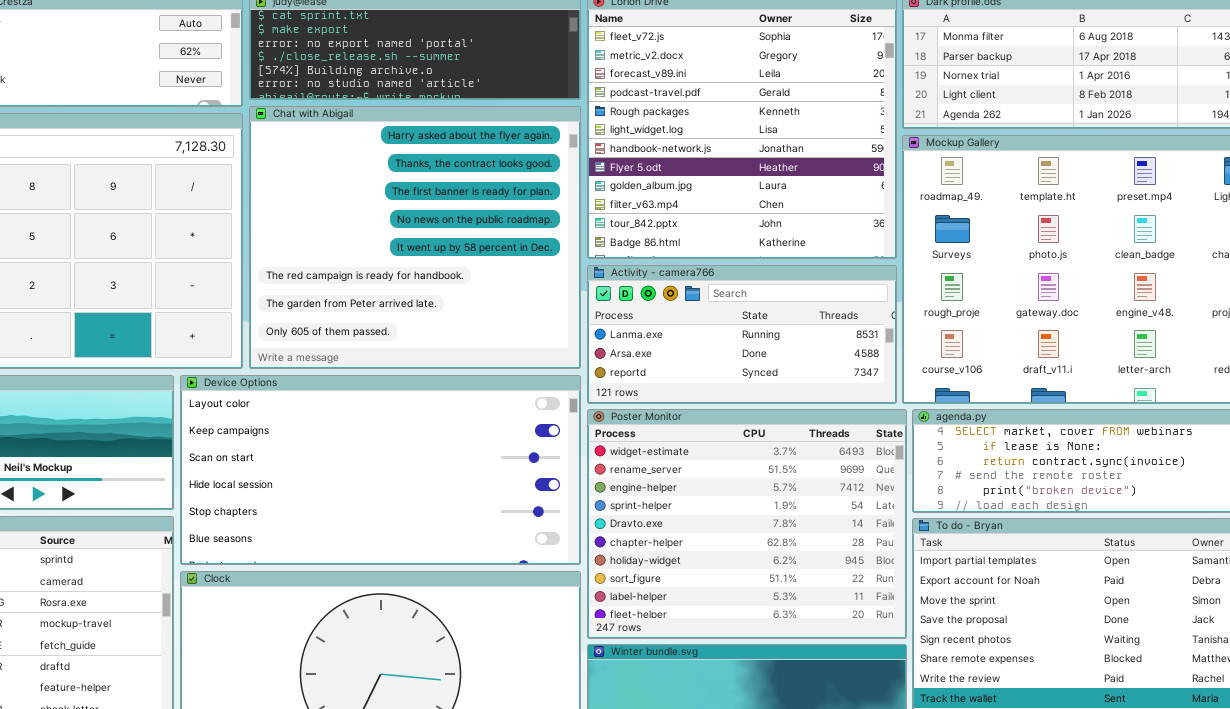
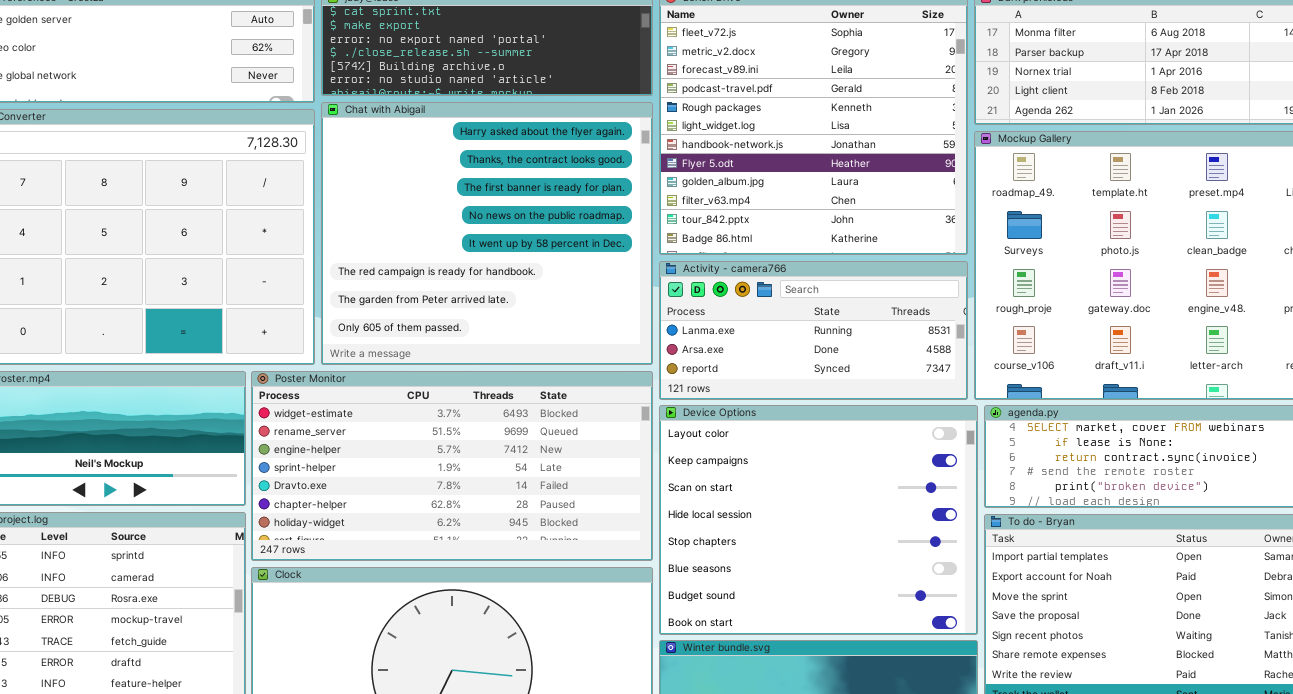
Device Options: [180,375,581,565] -> [659,405,978,635], moved, resized
Poster Monitor: [587,409,907,639] -> [251,371,653,561], moved, resized

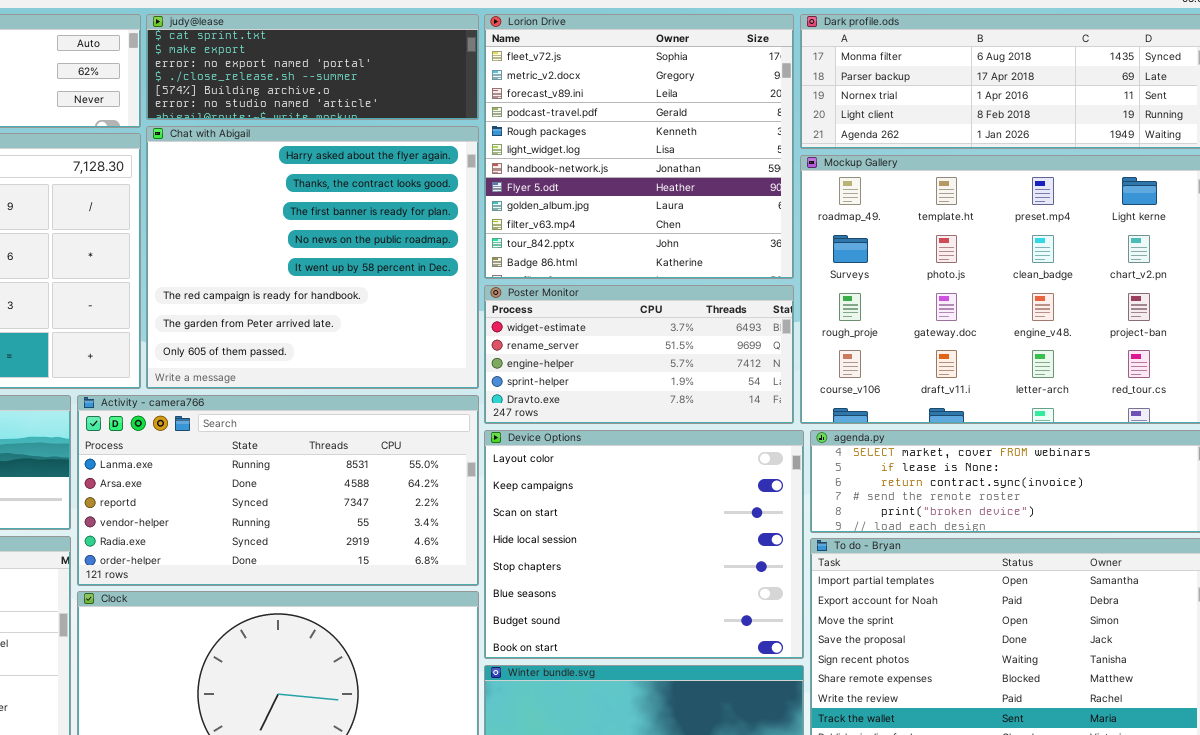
Activity - camera766: [659,261,968,400] -> [77,395,479,586], moved, resized
Poster Monitor: [251,371,653,561] -> [484,285,794,424], moved, resized

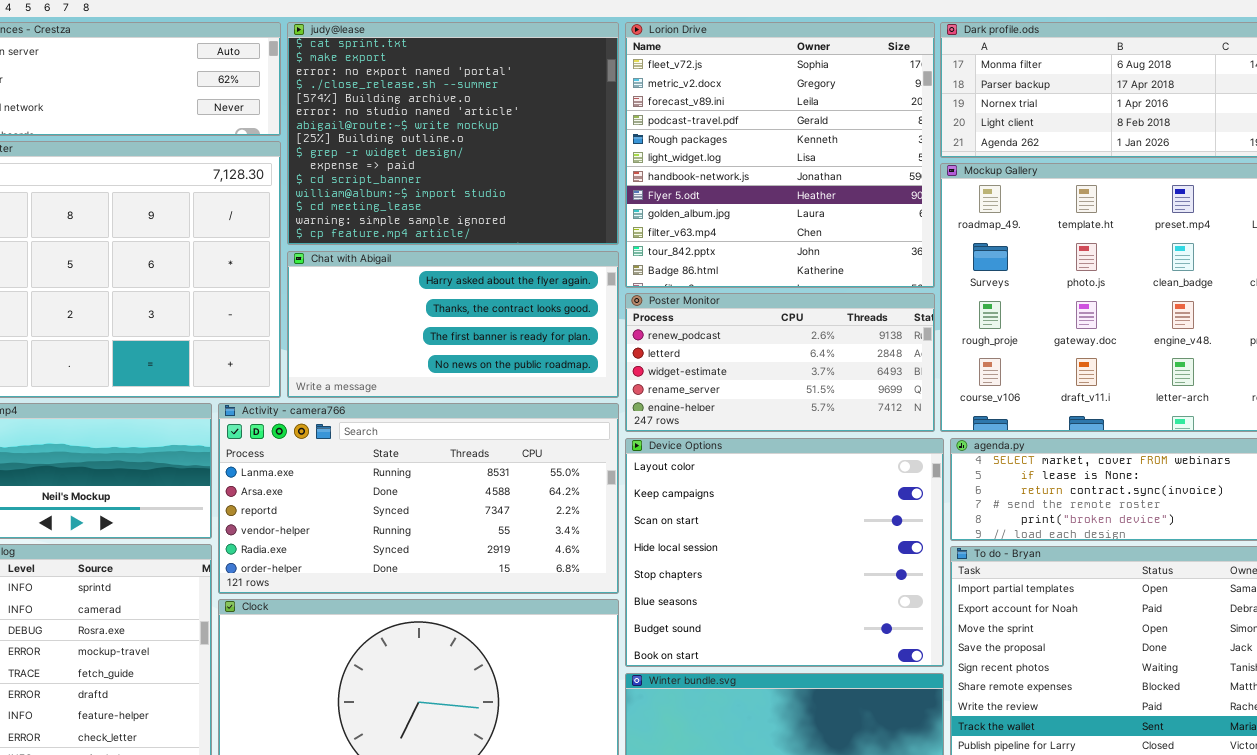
judy@lease: [146,14,479,120] -> [287,22,619,245], resized
Chat with Abigail: [146,126,479,389] -> [287,251,619,398], resized
Poster Monitor: [484,285,794,424] -> [625,293,935,432], scrolled up 2 rows

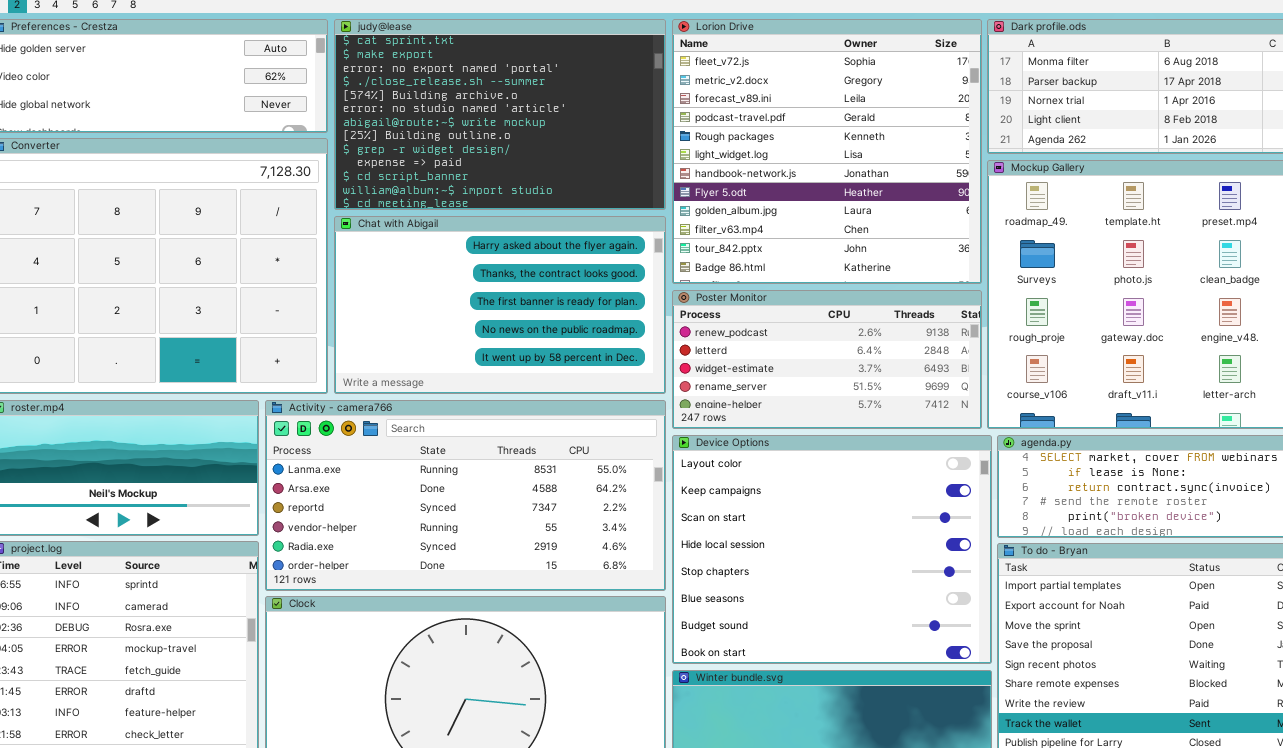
judy@lease: [287,22,619,245] -> [334,19,666,210], resized
Chat with Abigail: [287,251,619,398] -> [334,216,666,394], resized

